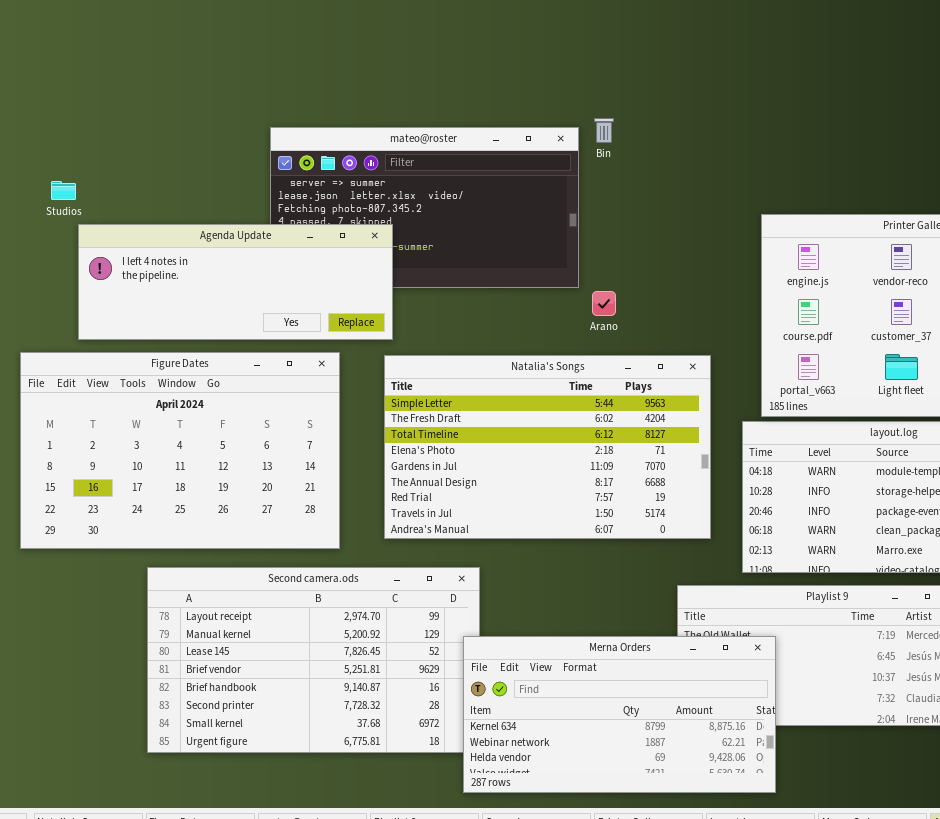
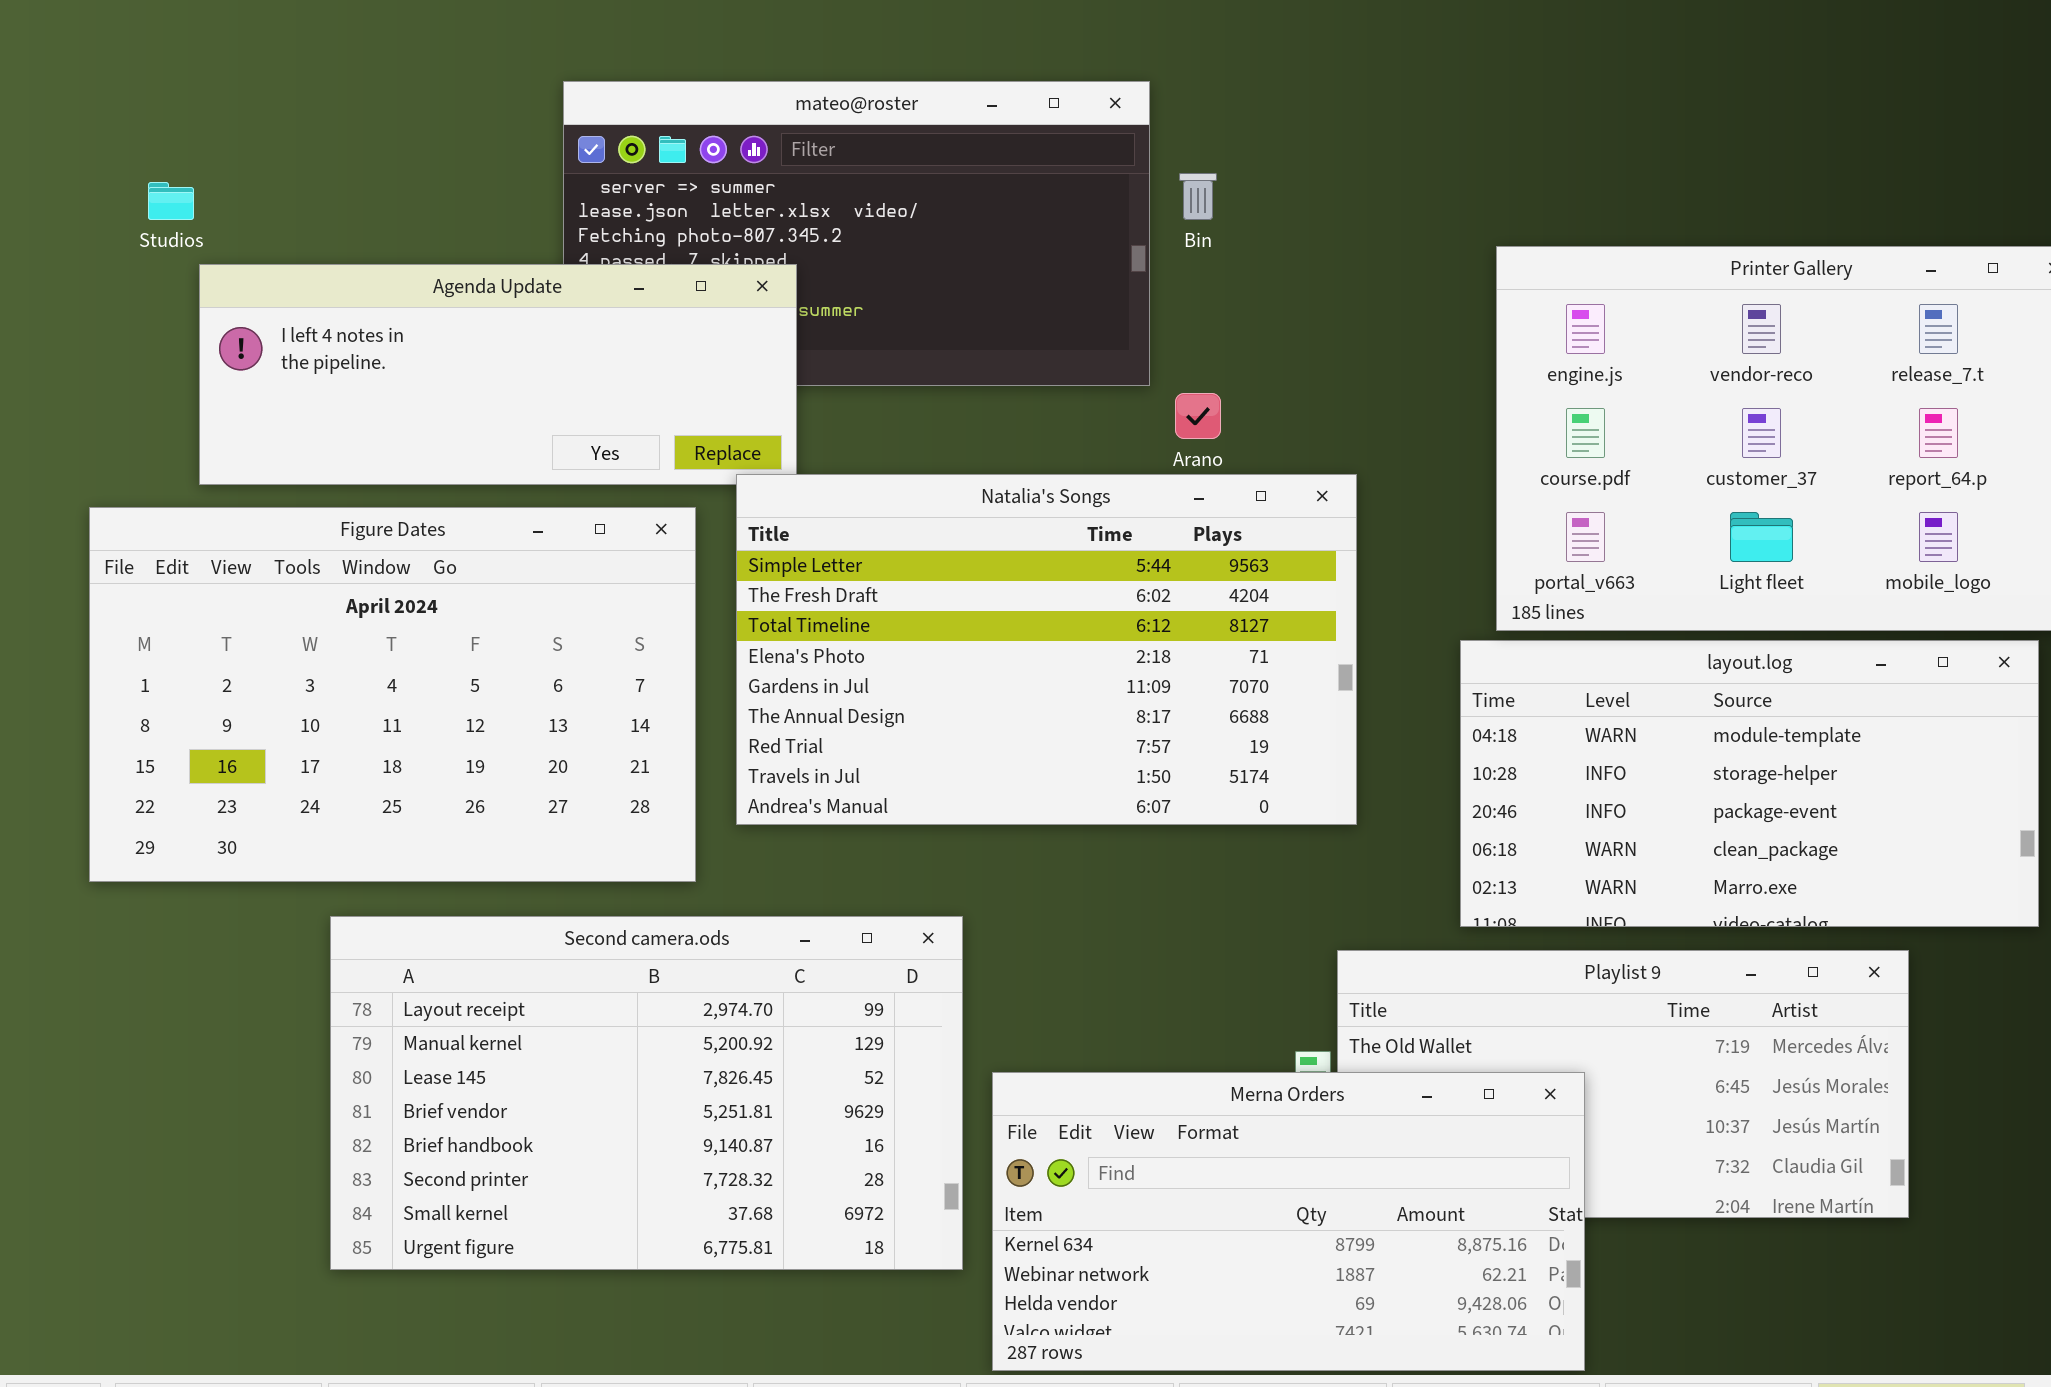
Bin: [594,118,614,143] -> [1179,173,1217,220], moved
Natalia's Songs: [384,355,711,539] -> [736,474,1357,825], moved
Merna Orders: [463,636,776,793] -> [992,1072,1585,1371], moved

